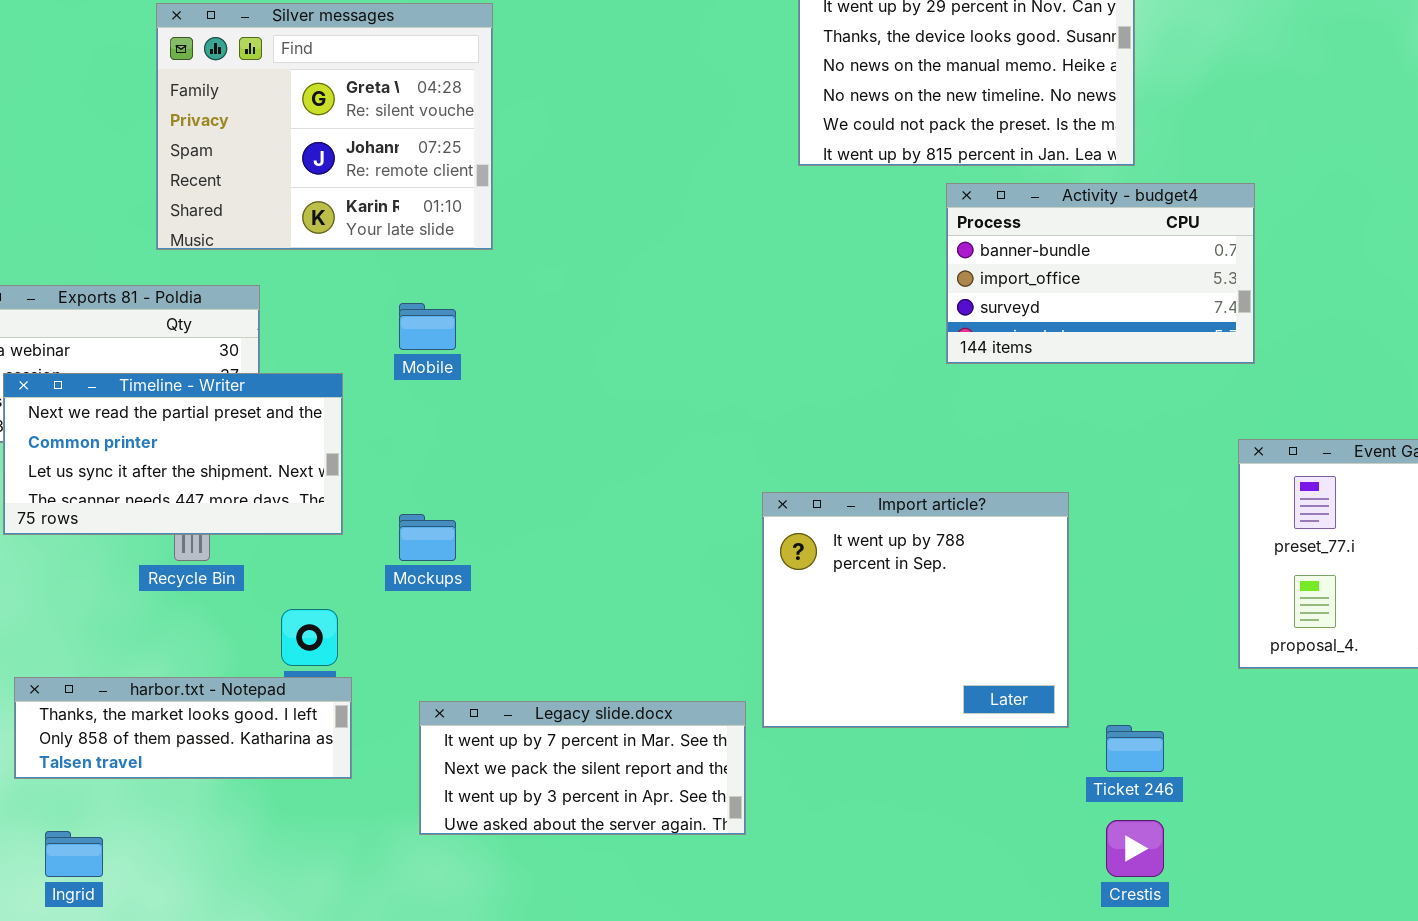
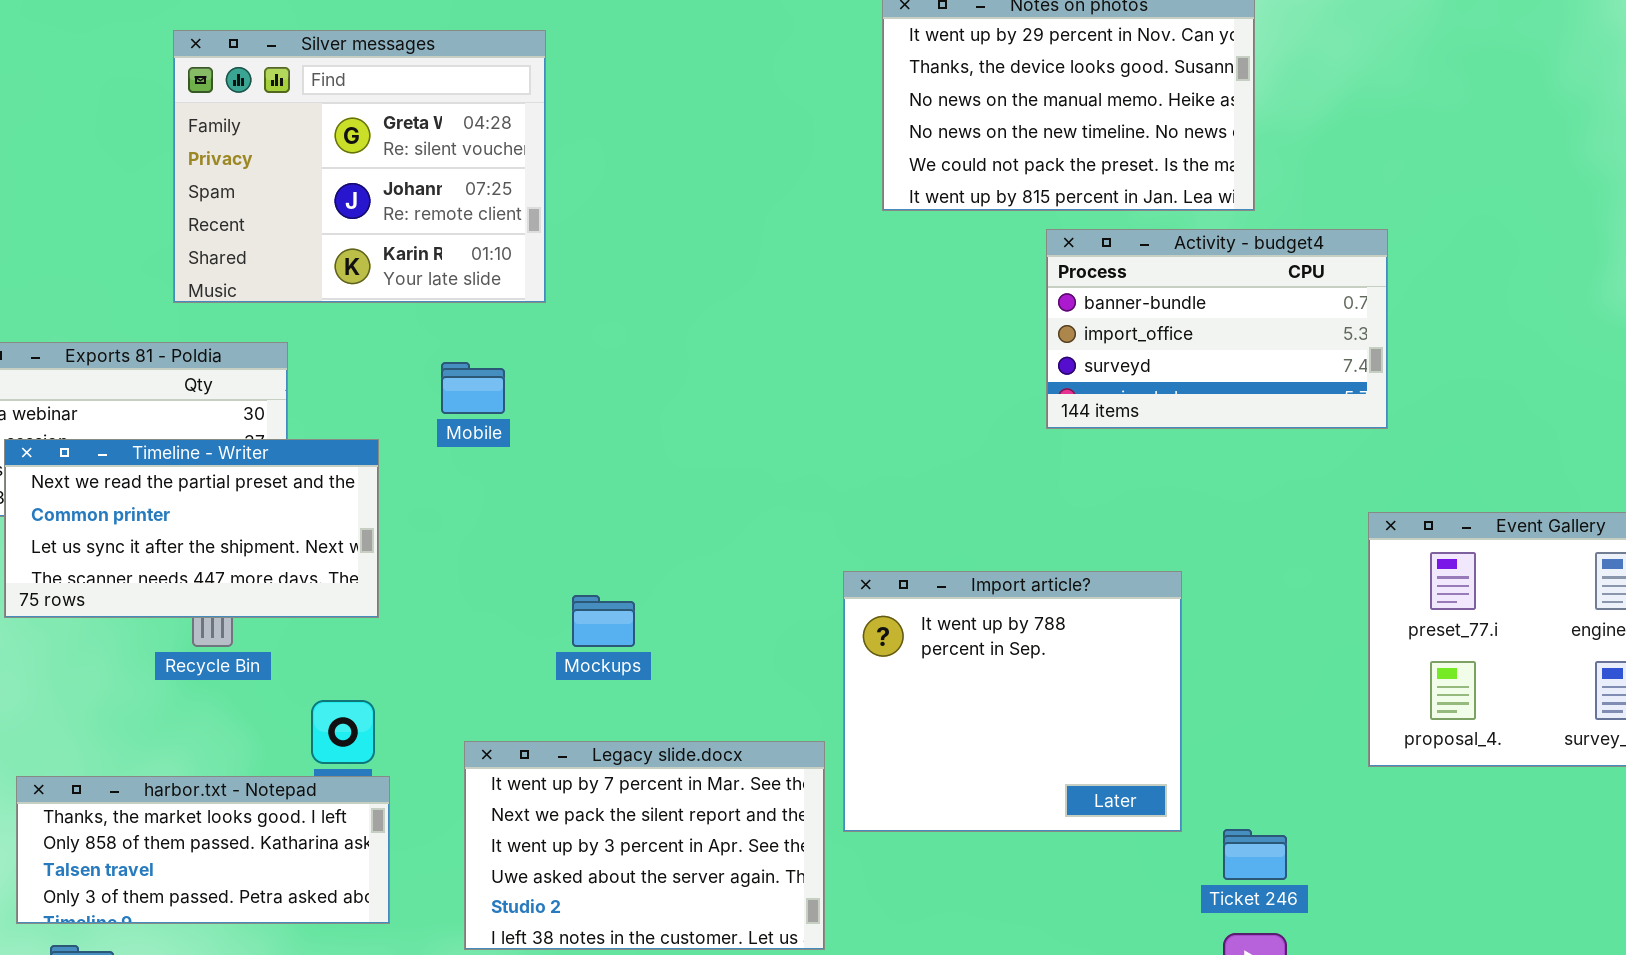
Mockups: [399,514,456,561] -> [572,595,635,647], moved
harbor.txt - Notepad: [14,677,352,779] -> [16,776,390,924], resized
Legacy slide.docx: [419,701,746,835] -> [464,741,825,950], resized

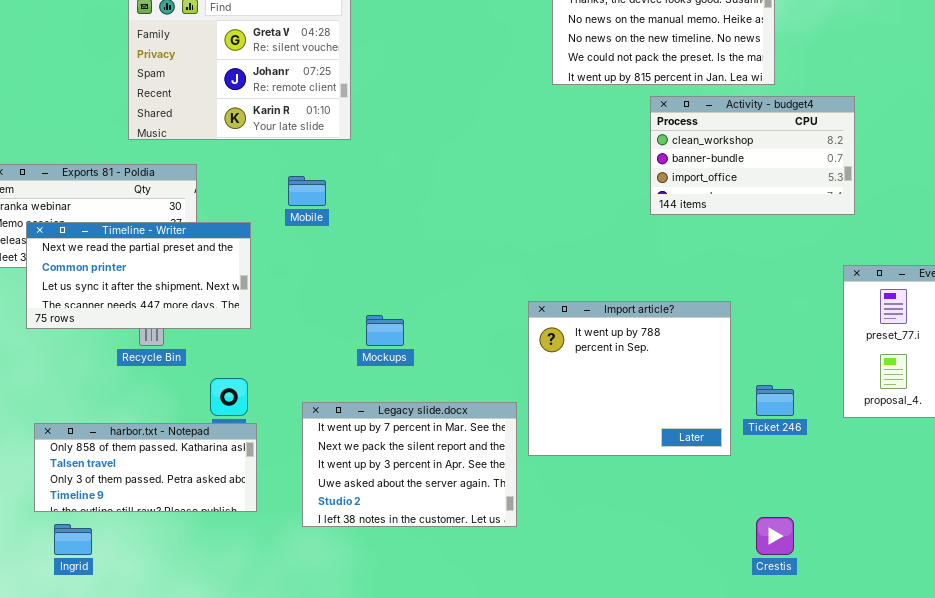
Activity - budget4: [1046,229,1388,429] -> [650,96,855,215], scrolled up 1 row
harbor.txt - Notepad: [16,776,390,924] -> [34,423,257,512], scrolled down 1 row
Ticket 246: [1223,829,1287,880] -> [756,385,794,416], moved

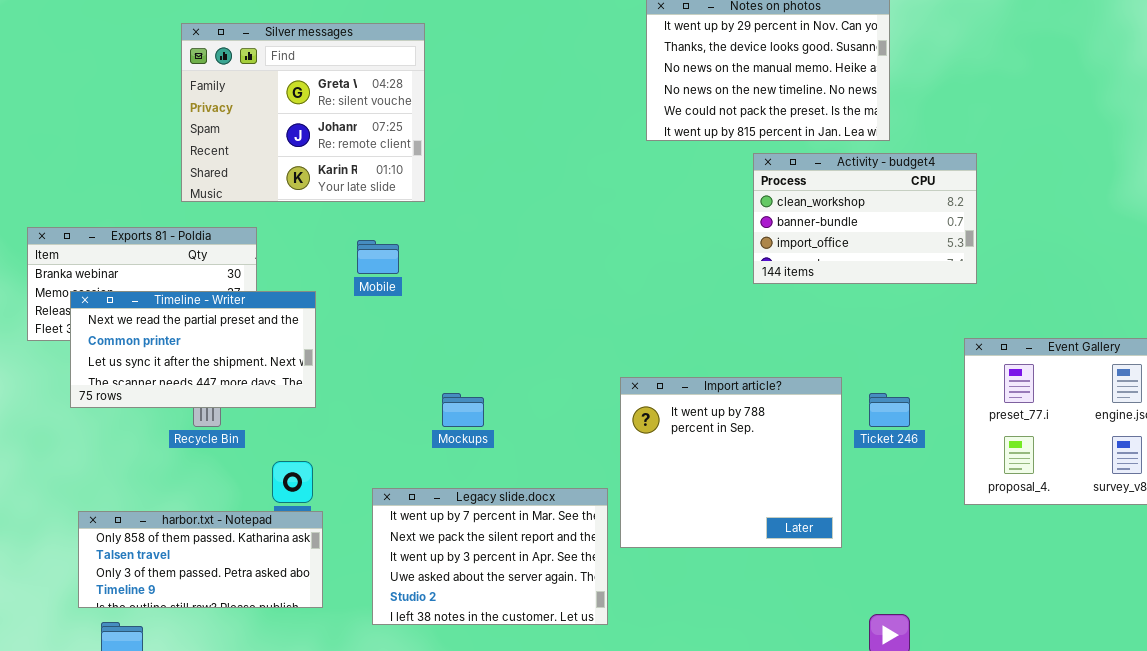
Ticket 246: [756,385,794,416] -> [869,393,910,427], moved

